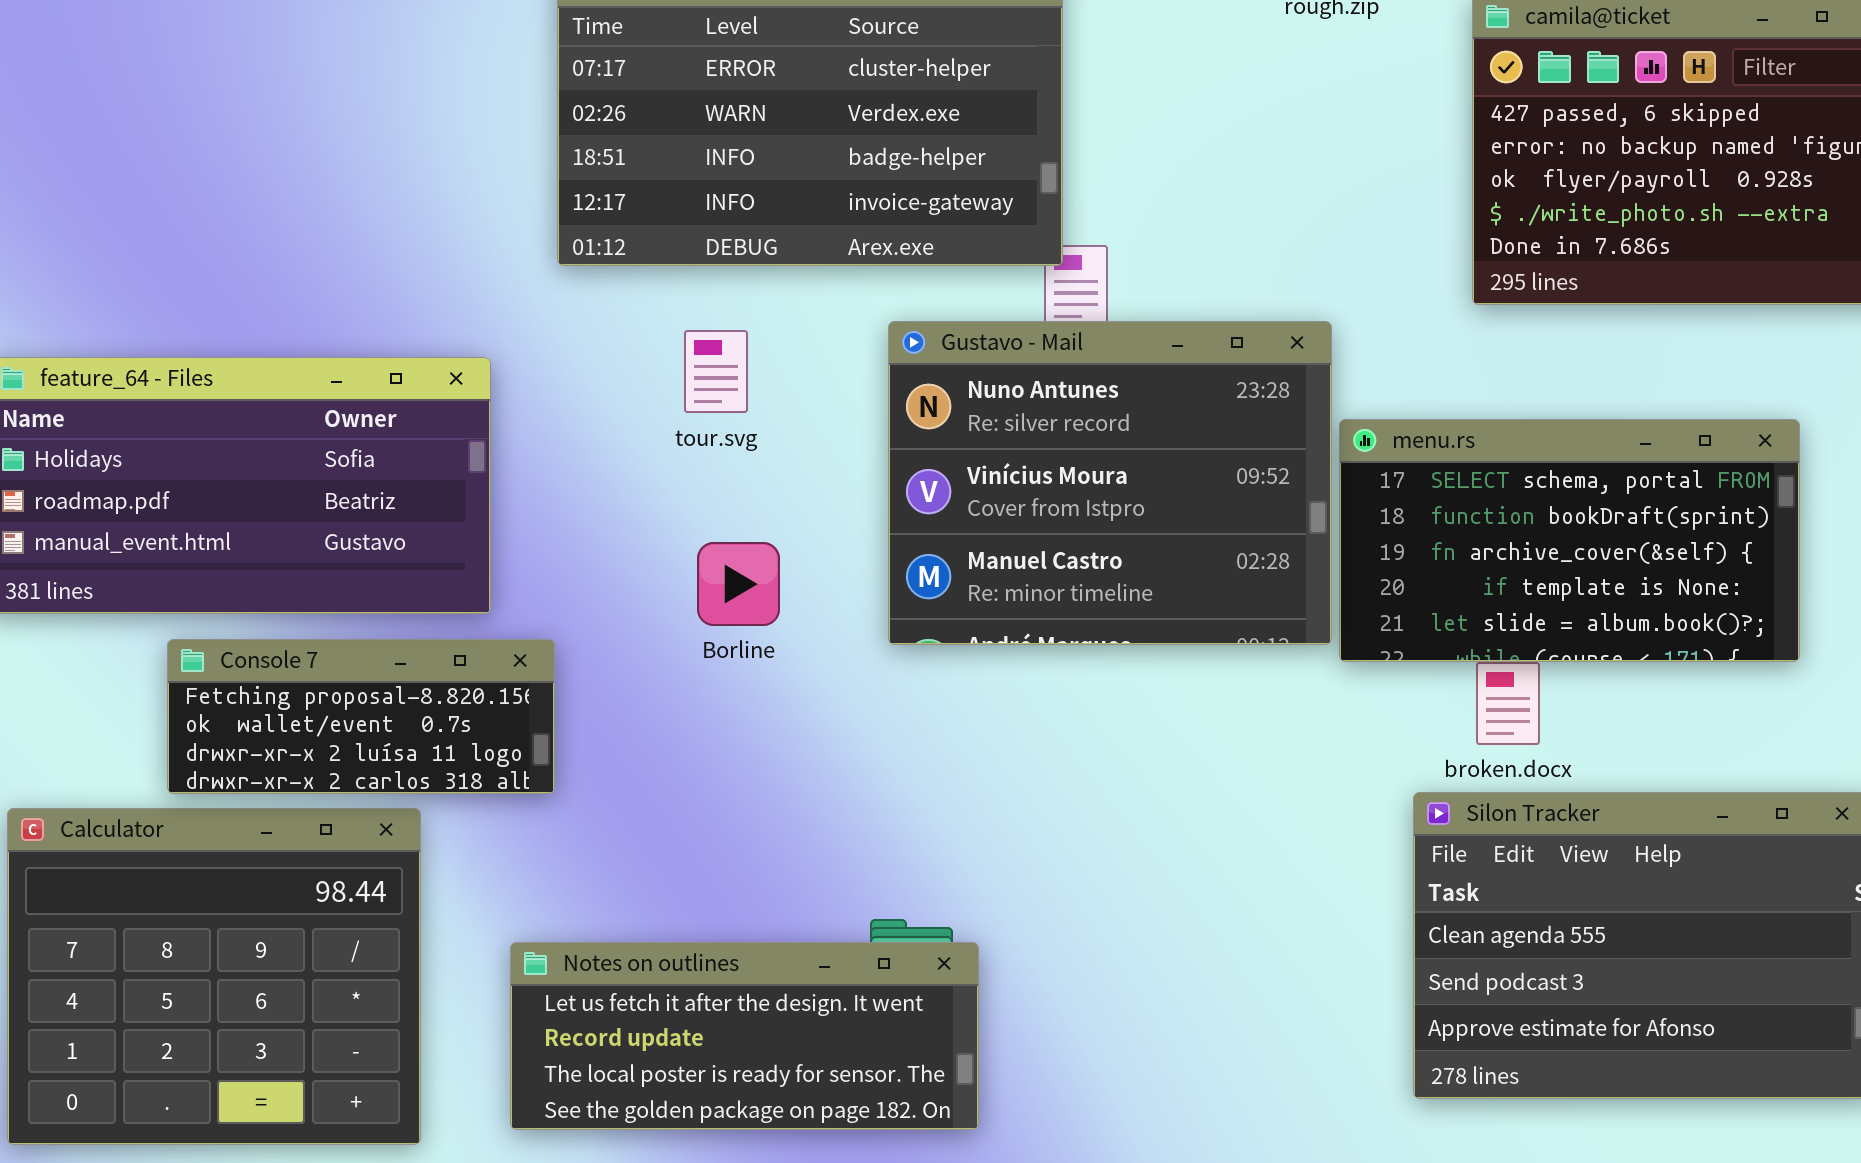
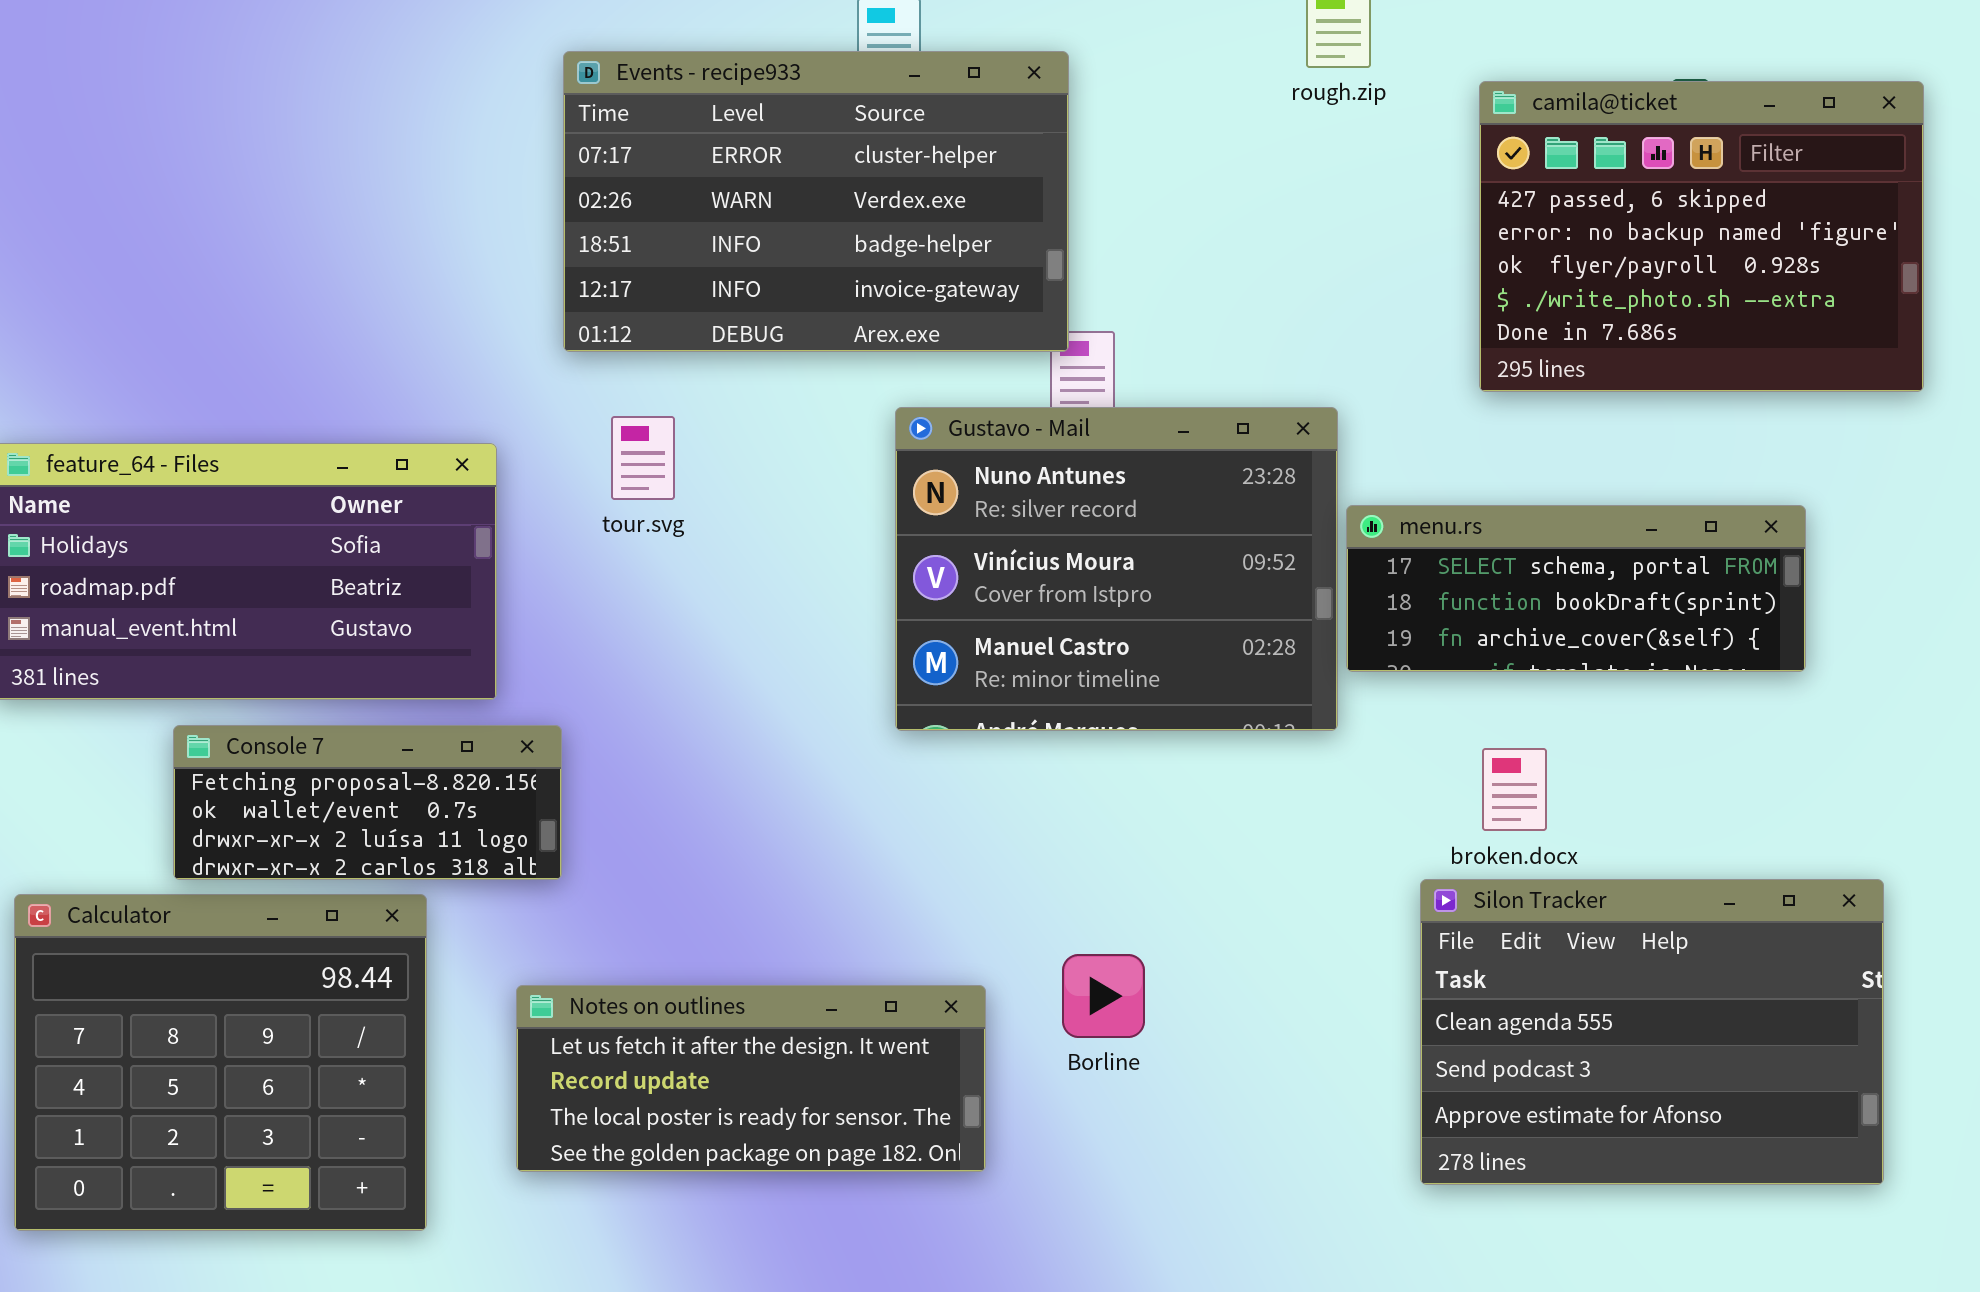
tour.svg: [684,330,748,413] -> [611,416,675,500], moved
menu.rs: [1339,419,1800,662] -> [1346,505,1806,672], resized
Borline: [697,542,780,626] -> [1062,954,1145,1038], moved
Notes on outlines: [510,942,979,1130] -> [516,985,986,1172], moved

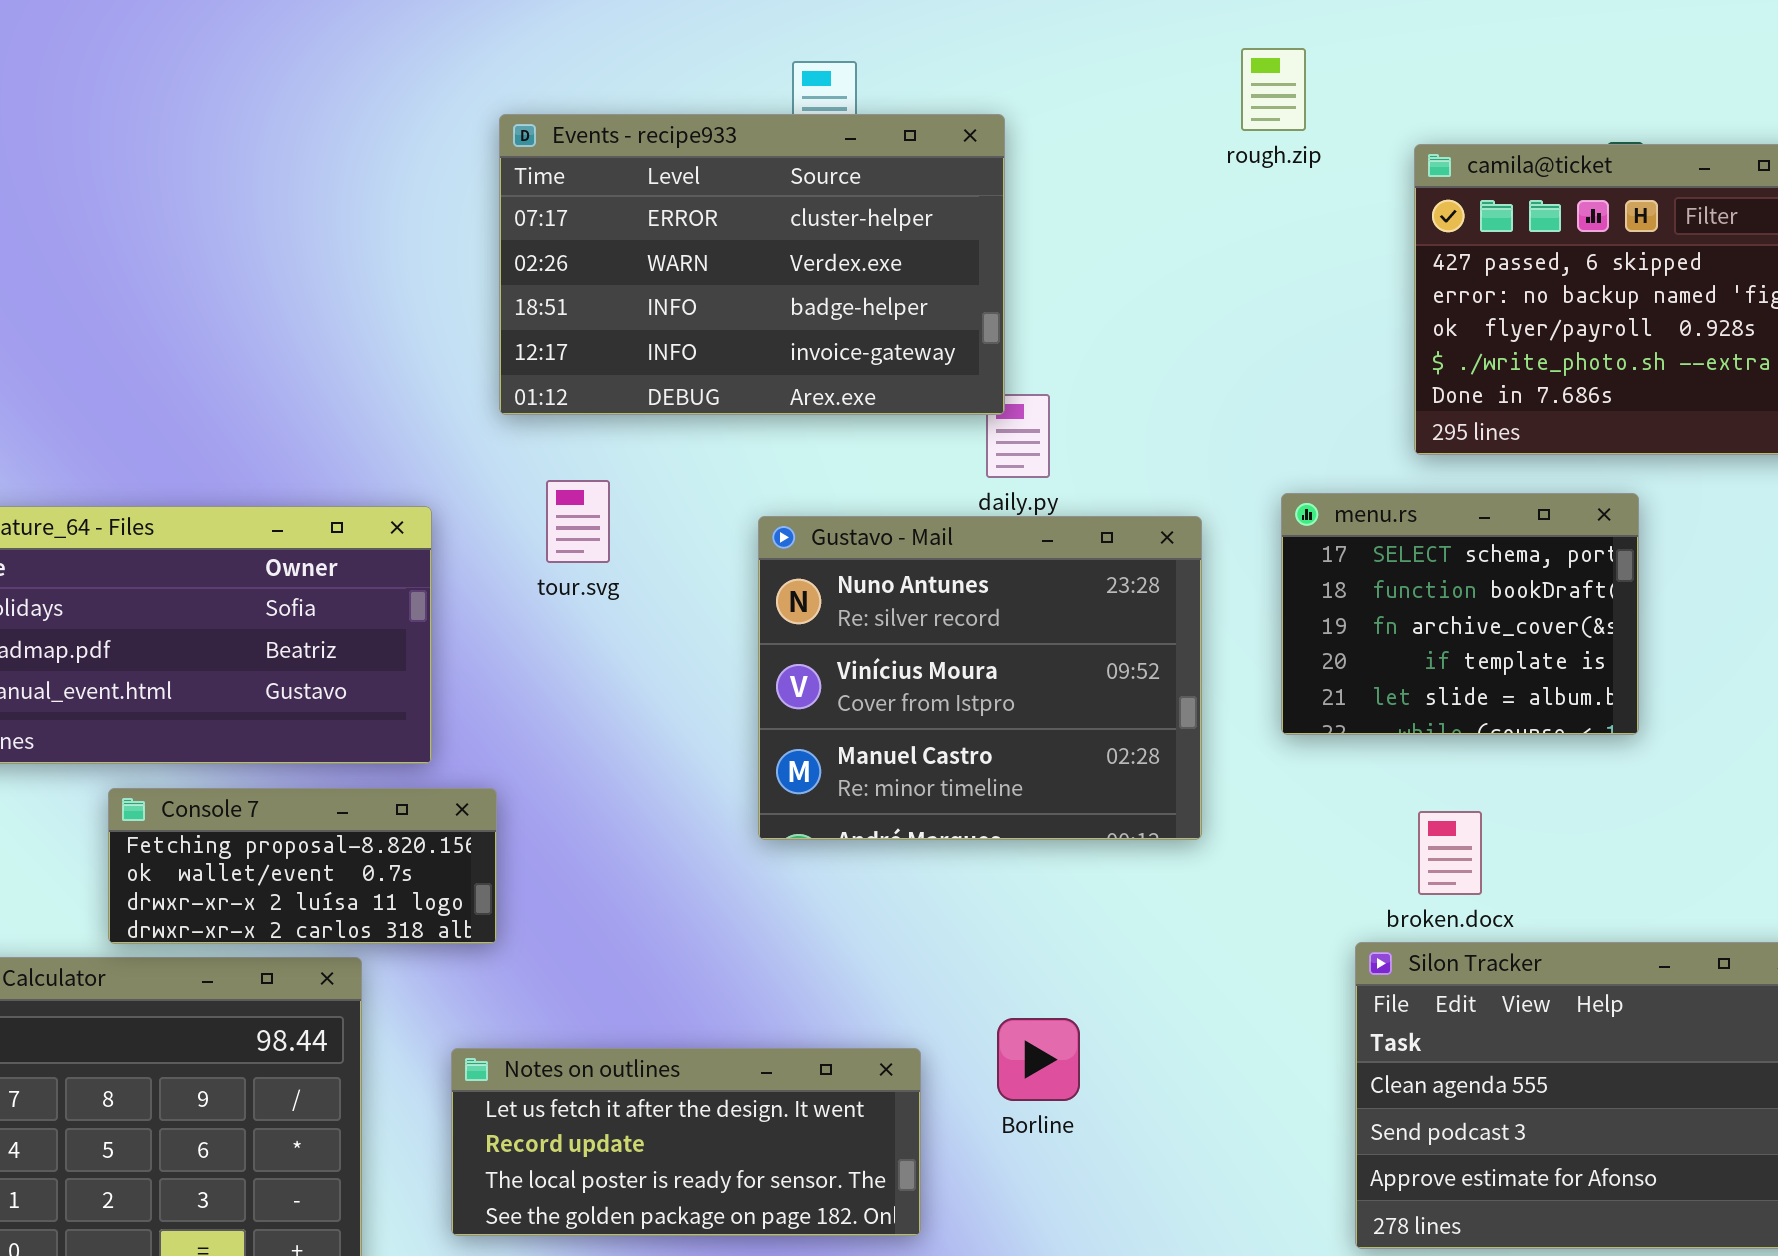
Gustavo - Mail: [895,407,1338,731] -> [758,516,1202,840], moved
menu.rs: [1346,505,1806,672] -> [1281,493,1639,735], resized

